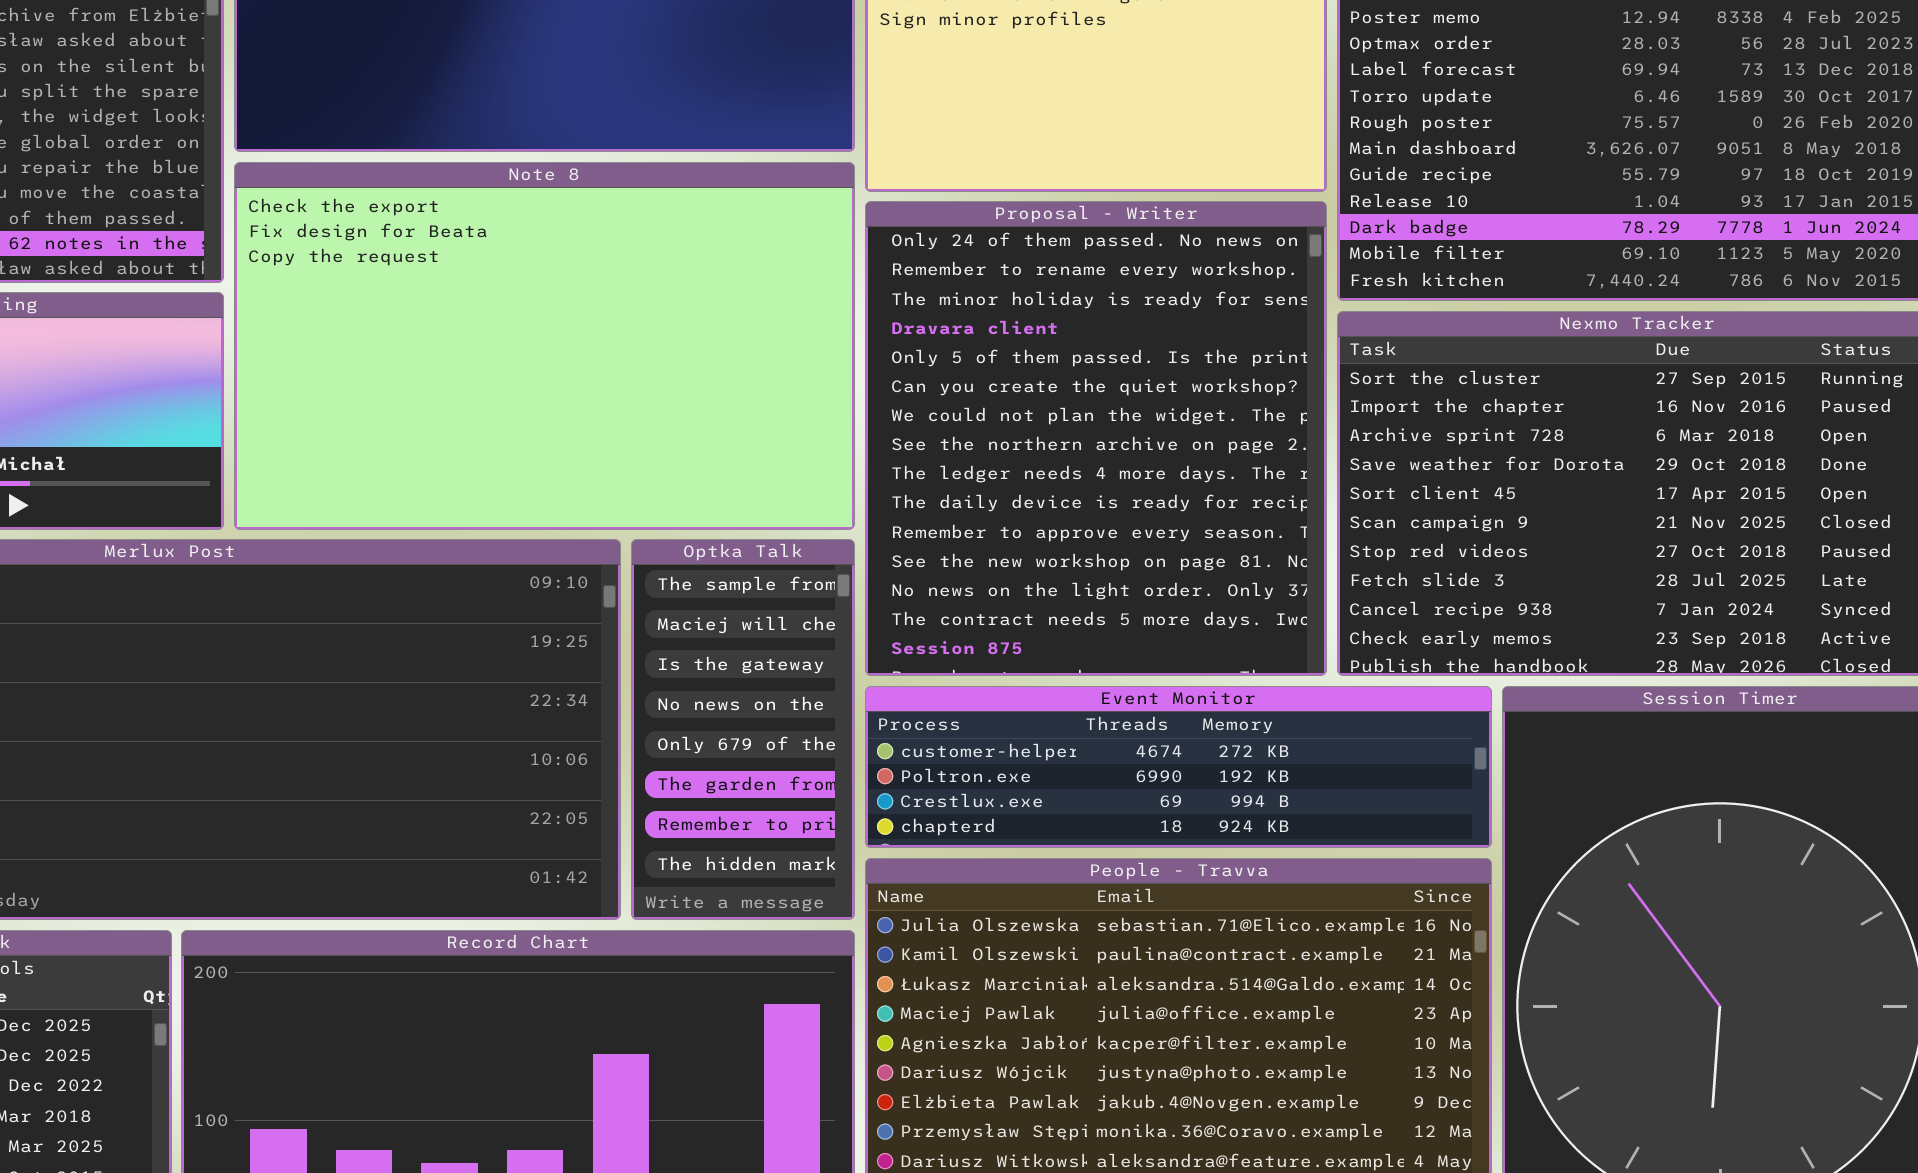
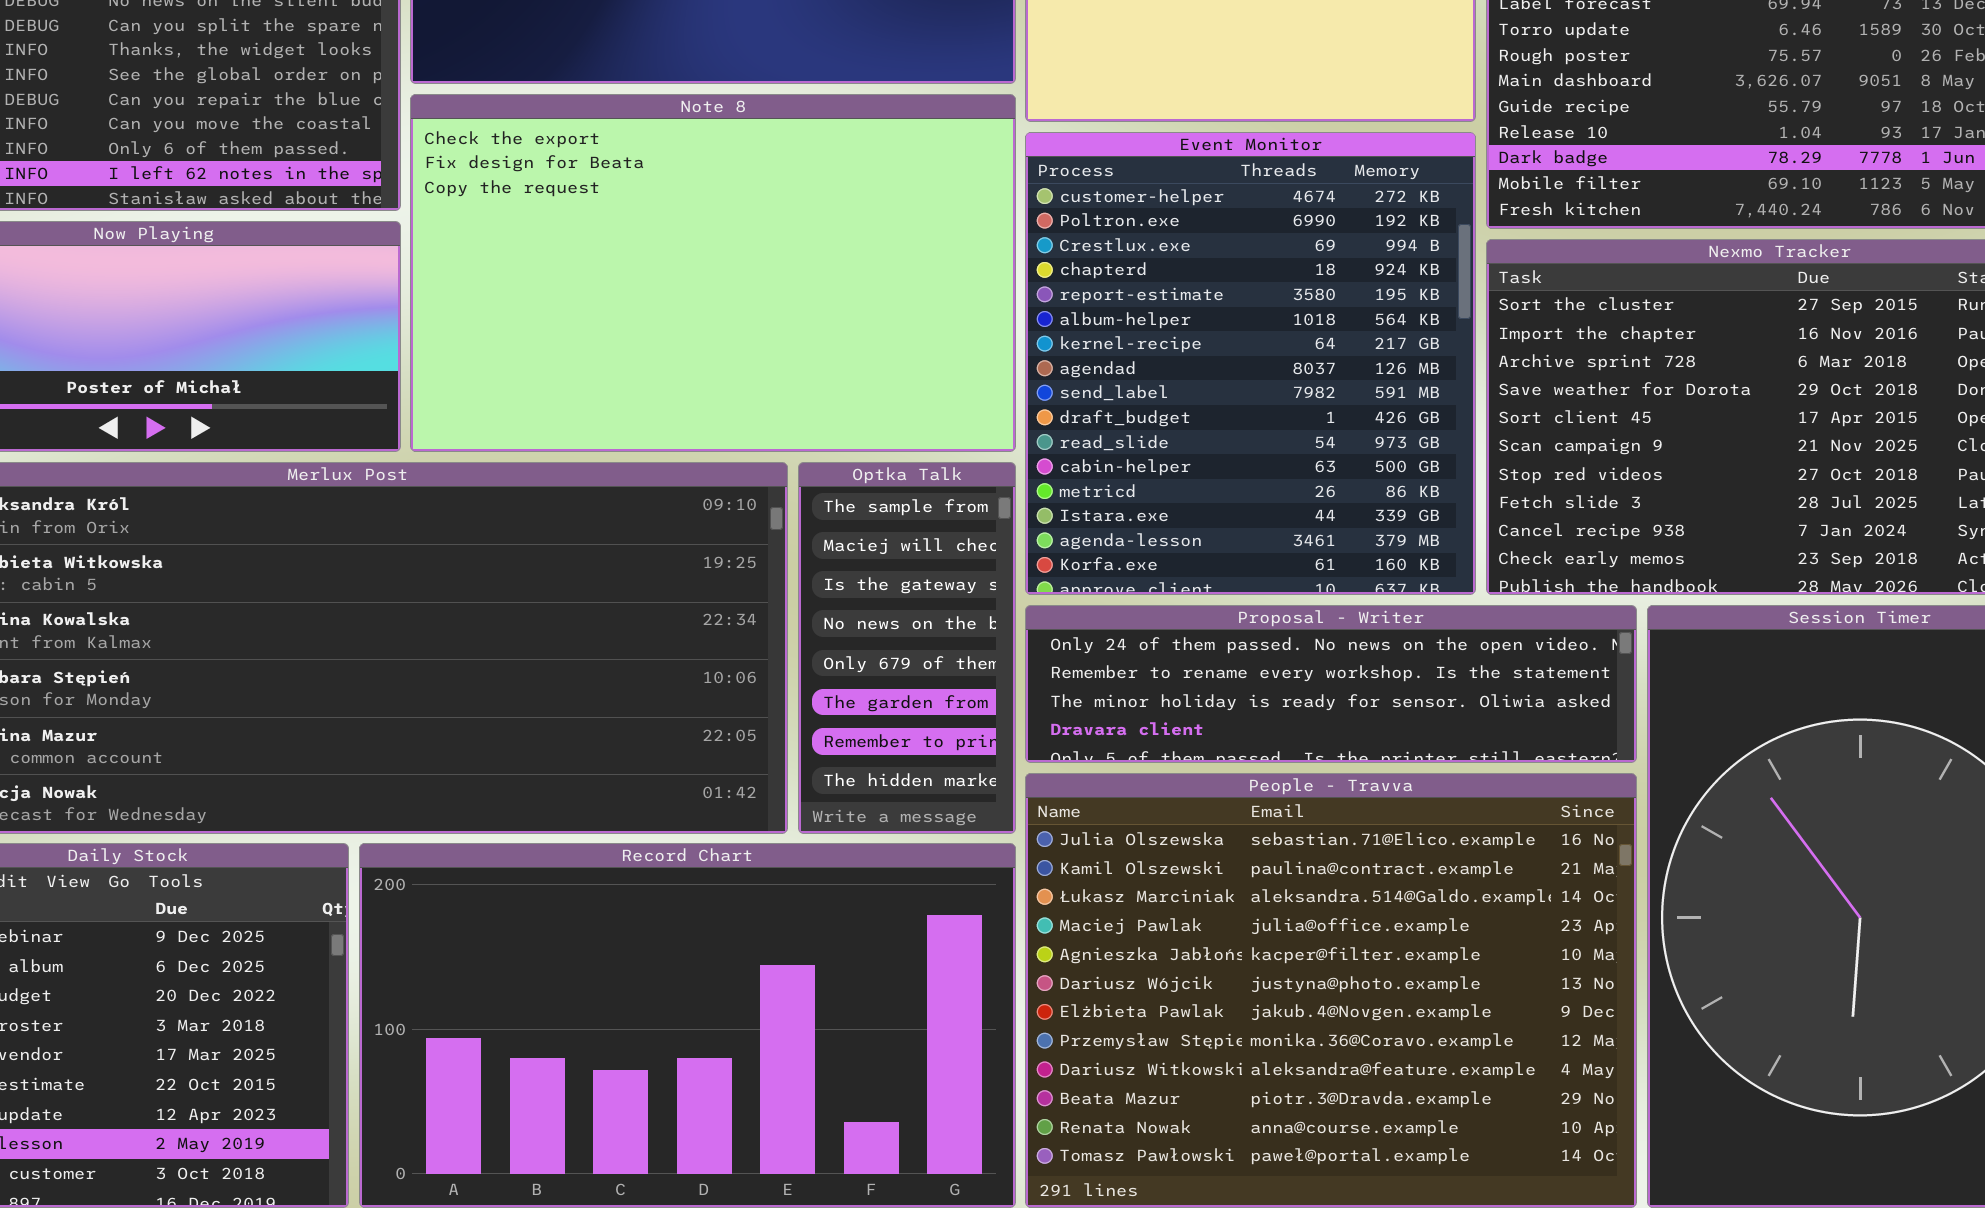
Proposal - Writer: [865,201,1327,676] -> [1025,605,1637,763], moved, resized
Event Monitor: [865,686,1492,848] -> [1025,132,1476,595], moved, resized

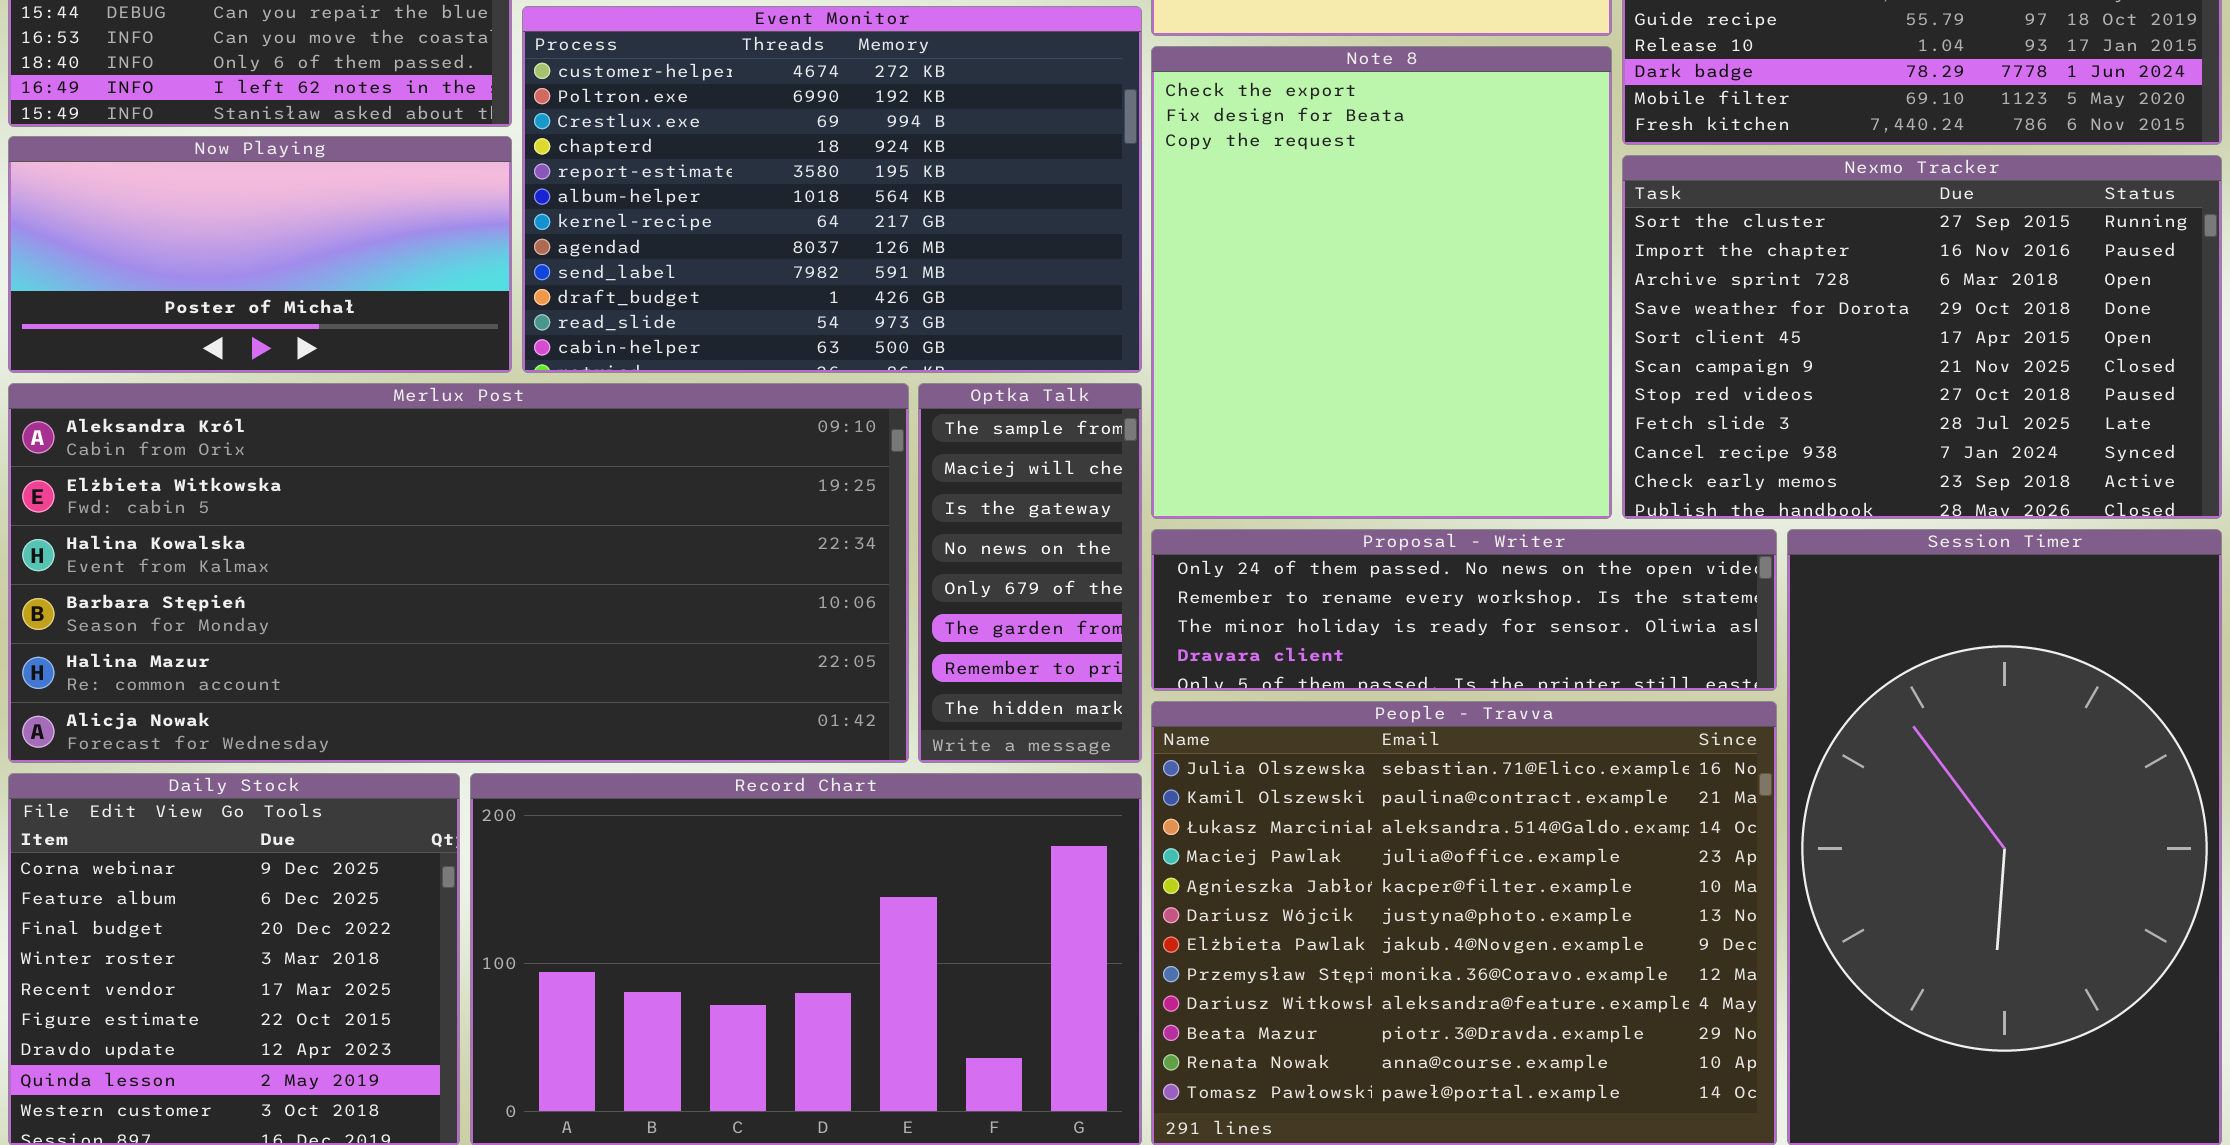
Note 8: [410,94,1016,452] -> [1151,46,1612,519], moved, resized
Event Monitor: [1025,132,1476,595] -> [522,6,1142,373], moved, resized

